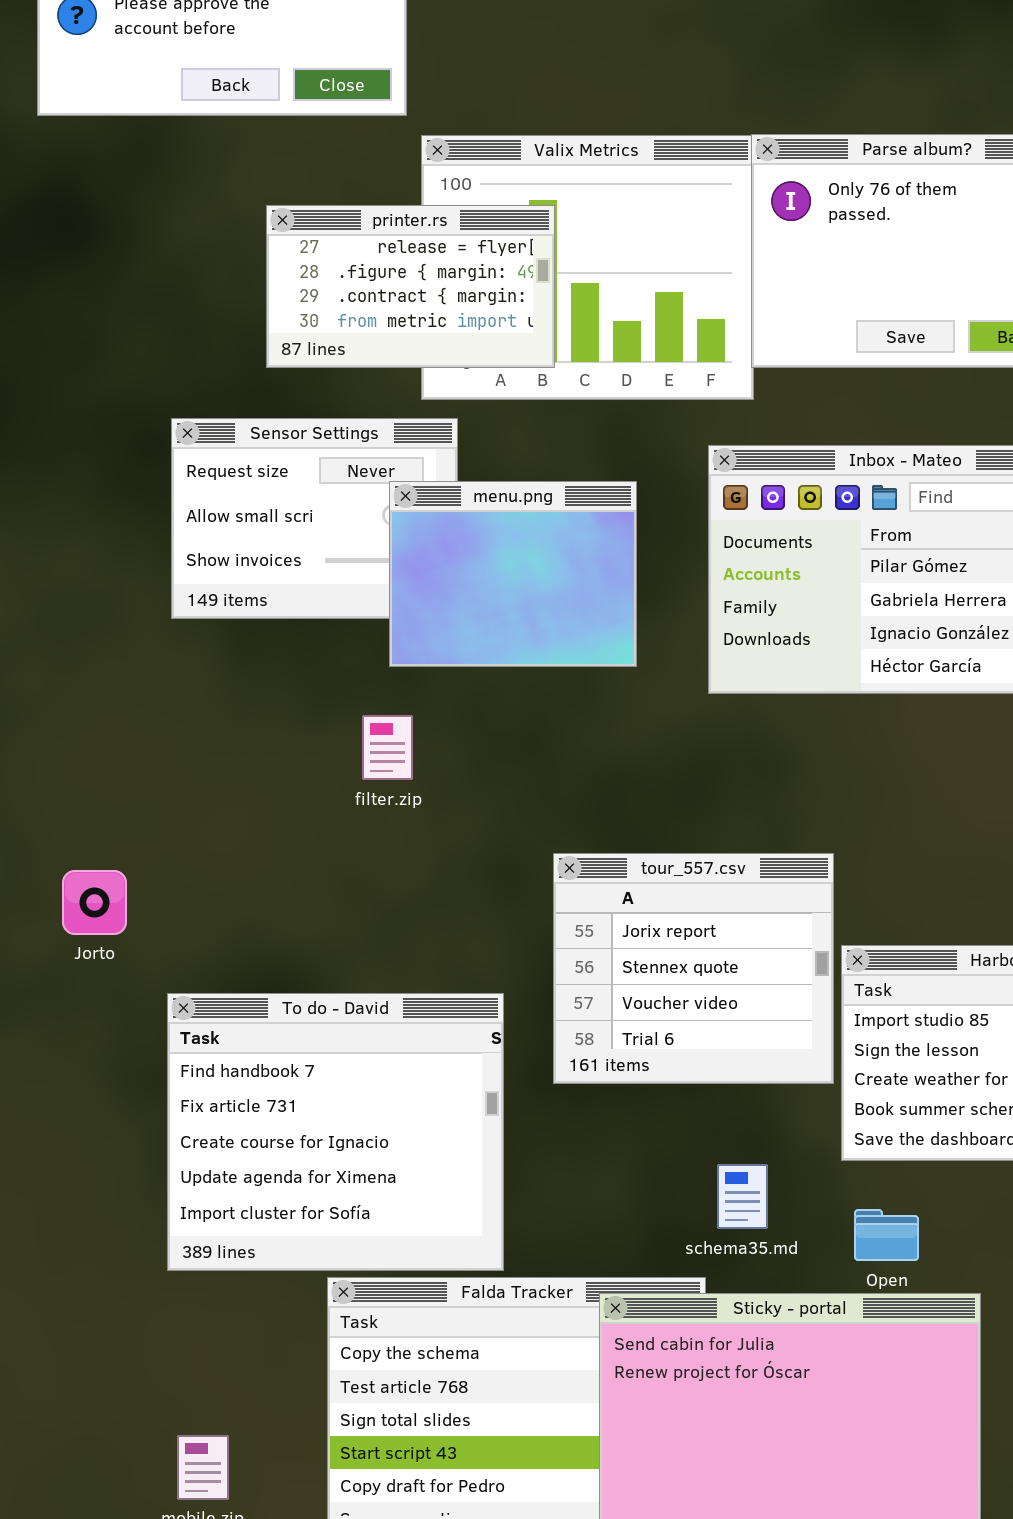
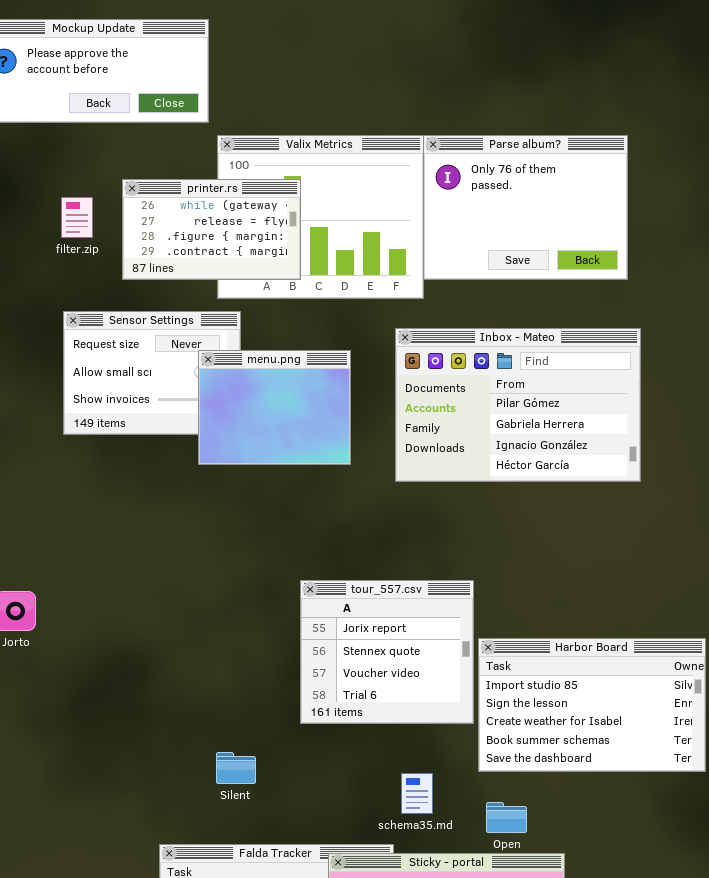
printer.rs: [266,205,555,368] -> [122,179,301,280], scrolled up 1 row
filter.zip: [362,715,413,780] -> [61,197,93,238], moved
To do - David: [167,993,504,1271] -> none, closed

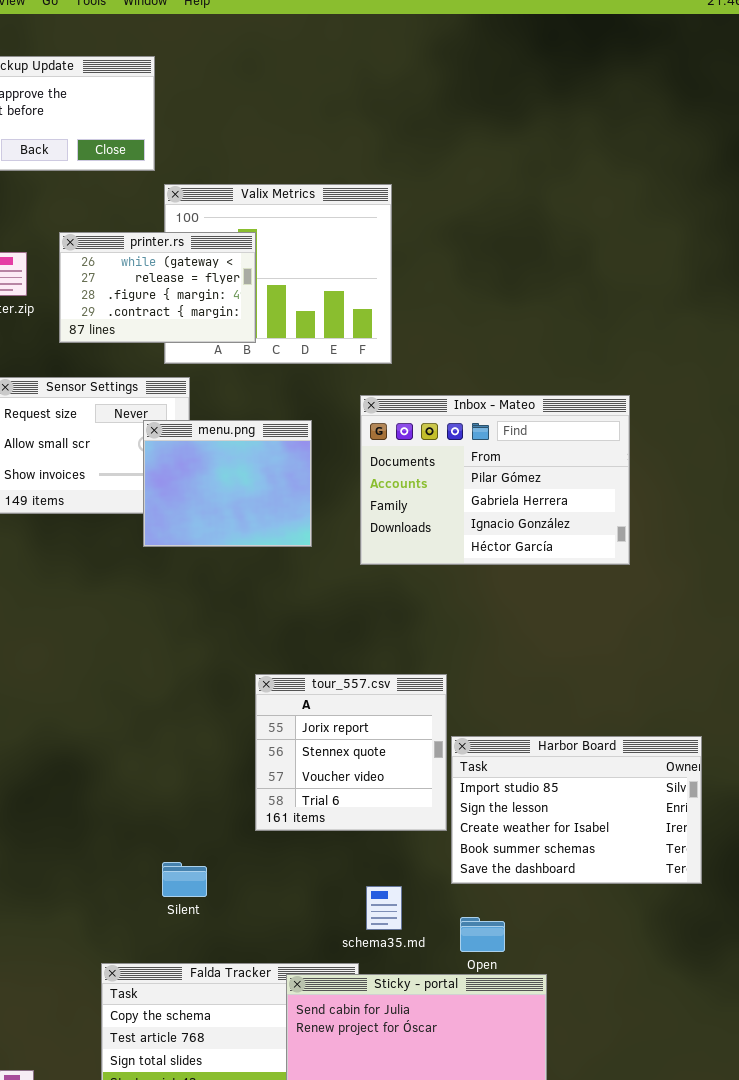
Parse album?: [423,135,628,280] -> none, closed

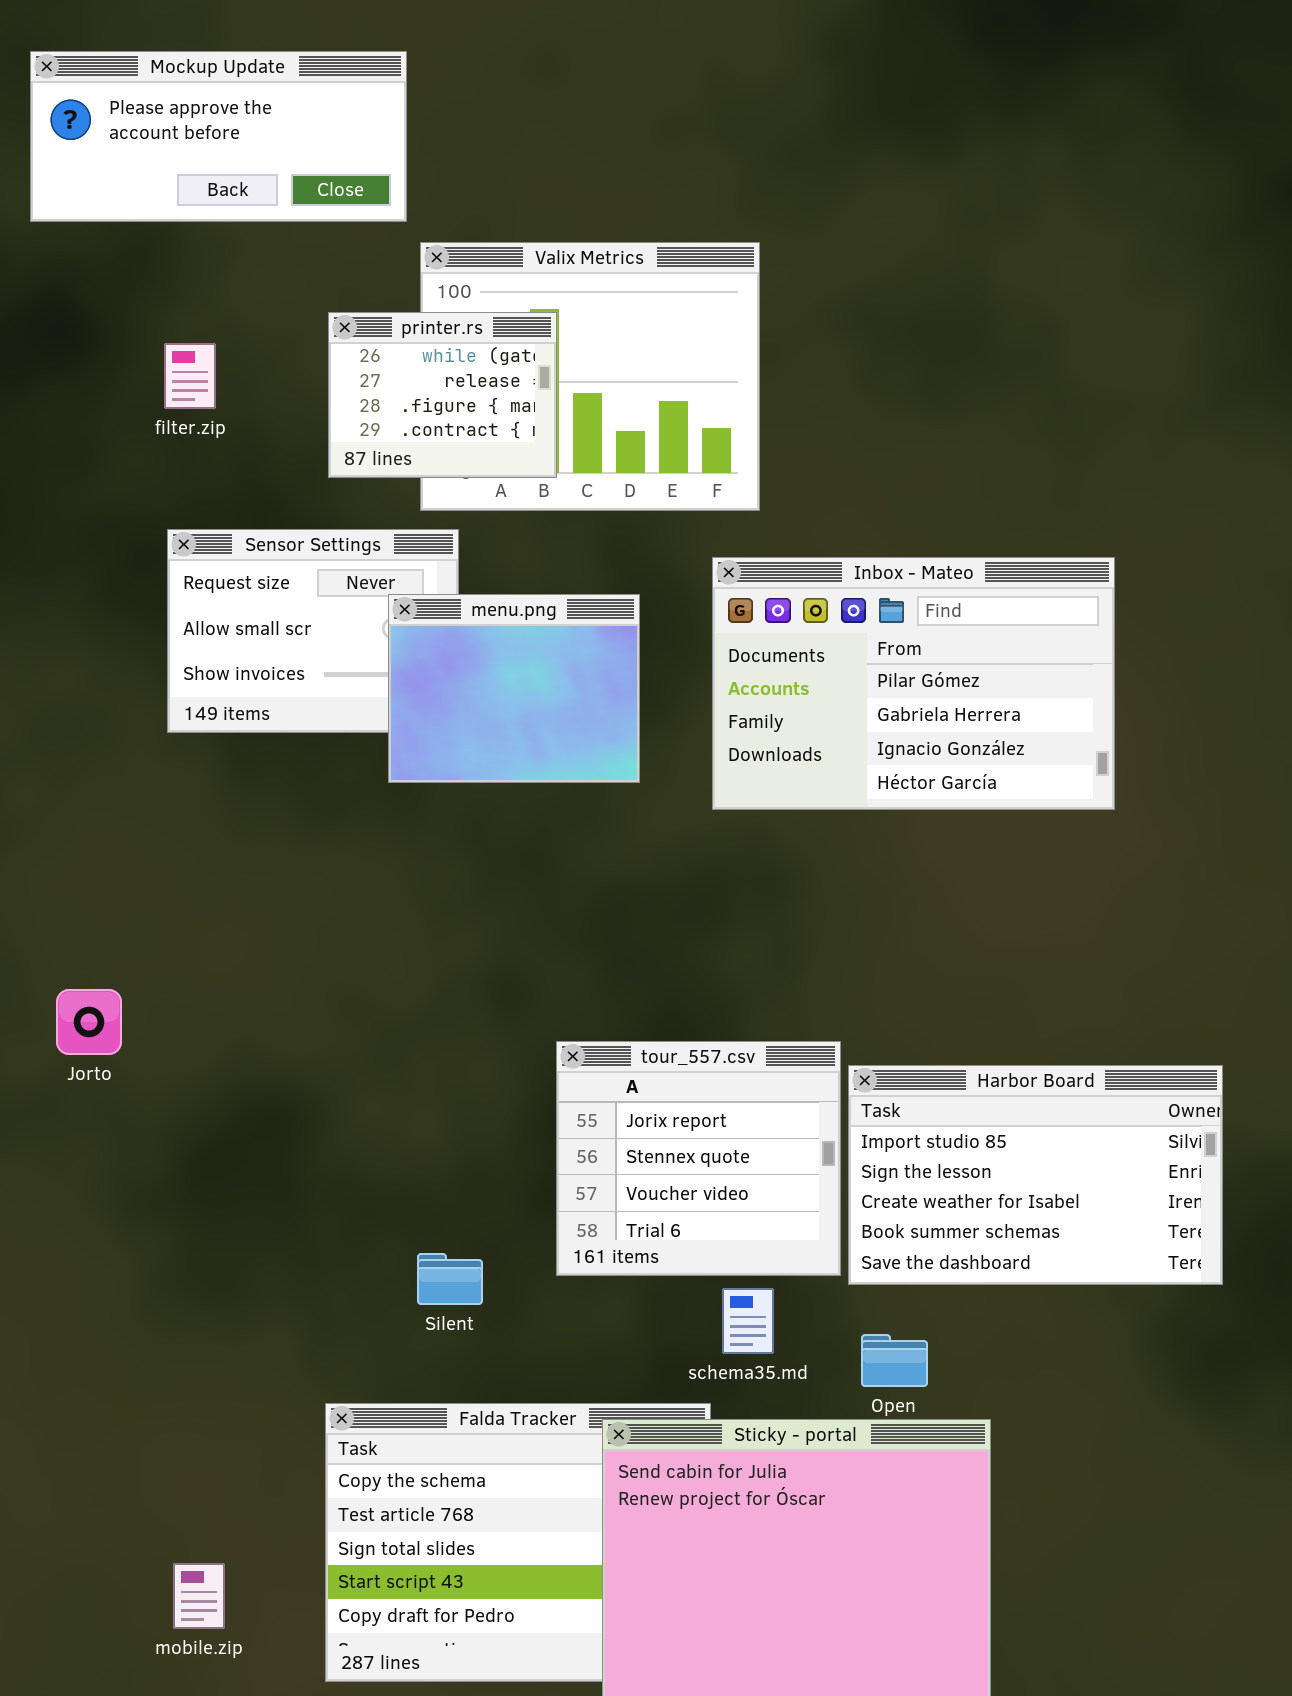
printer.rs: [59,232,256,343] -> [328,312,557,478], resized
tour_557.csv: [255,674,447,831] -> [556,1041,841,1276], moved

